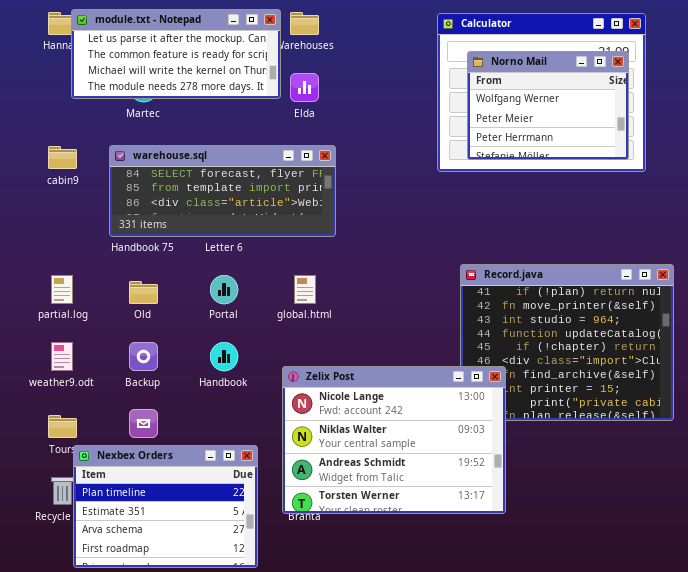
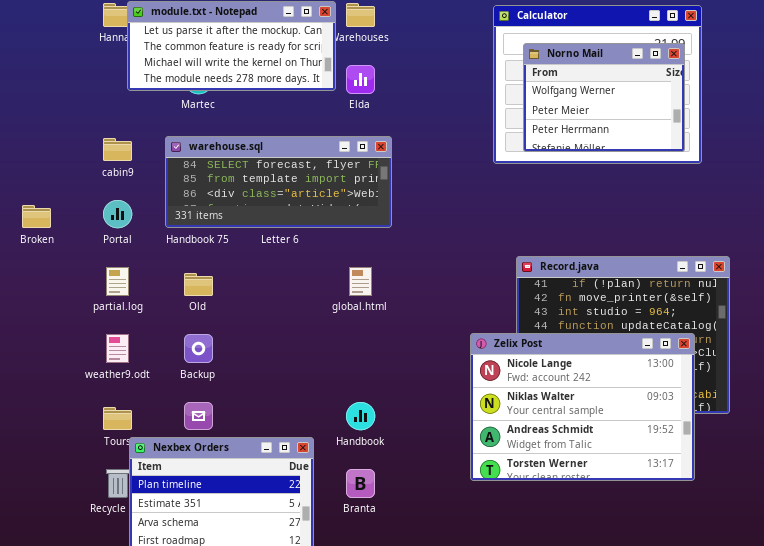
Portal: [210,275,238,304] -> [103,200,132,228], moved
Handbook: [210,342,238,371] -> [346,402,375,430], moved
Zelix Post: [282,366,506,514] -> [470,333,695,481], moved

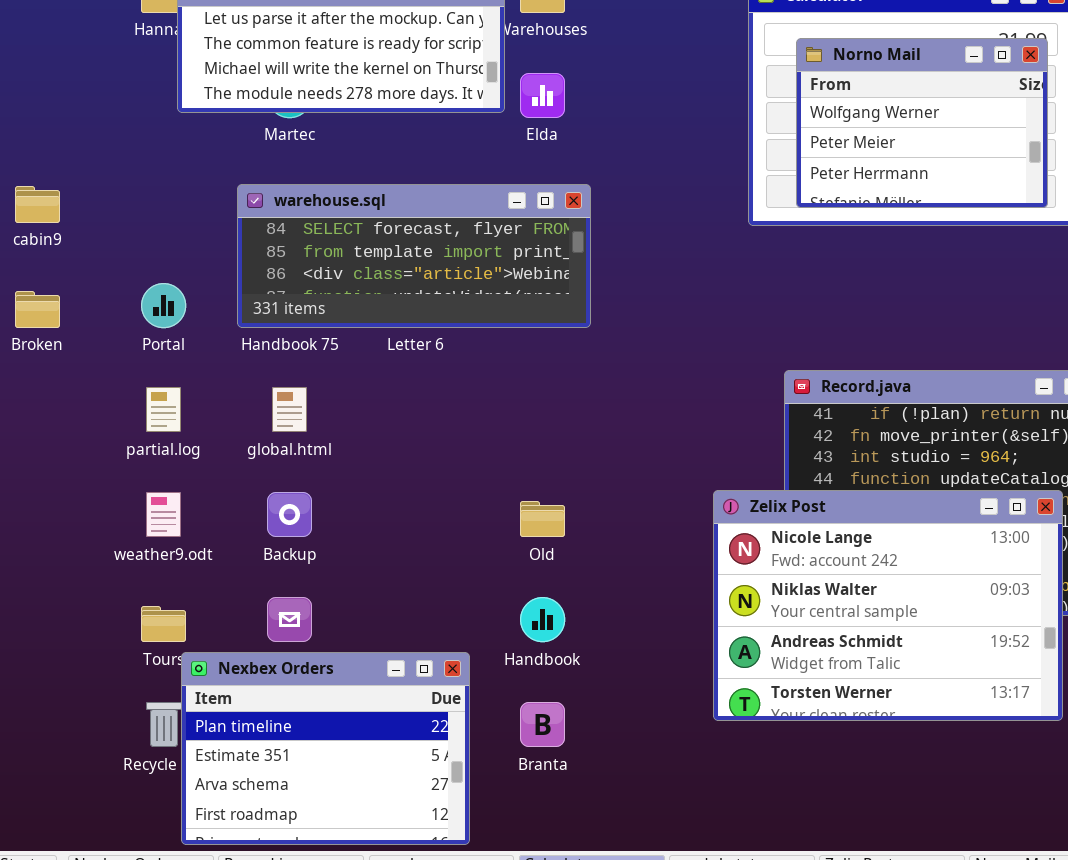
cabin9: [103,138,132,161] -> [15,186,60,223], moved
global.html: [349,267,372,296] -> [272,387,307,432], moved
Old: [184,273,213,296] -> [520,501,565,537], moved

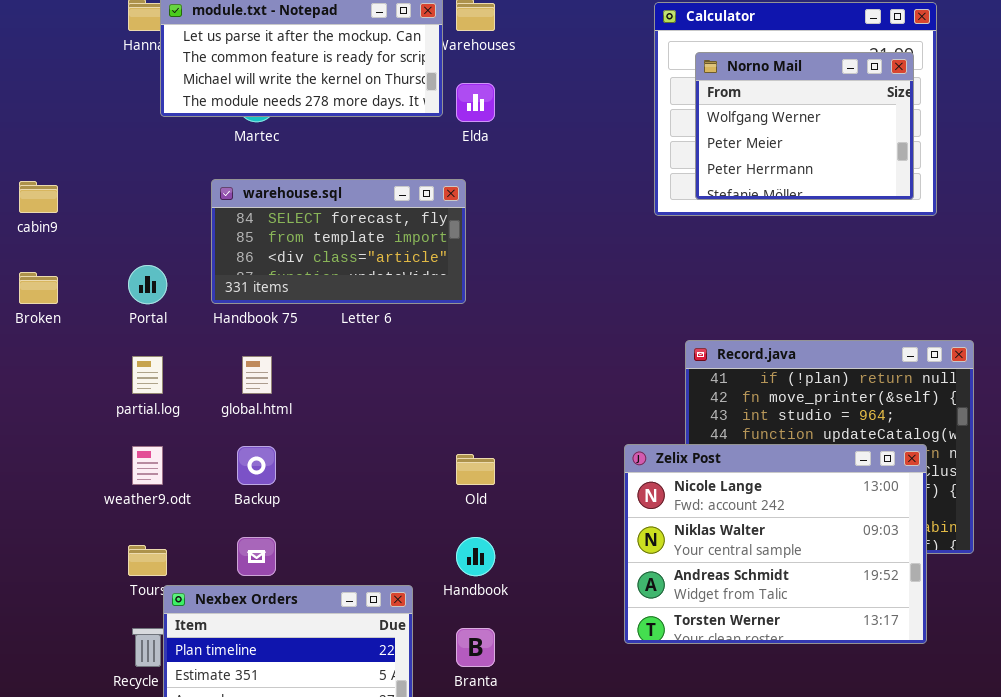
warehouse.sql: [237,184,591,328] -> [211,179,466,304], resized

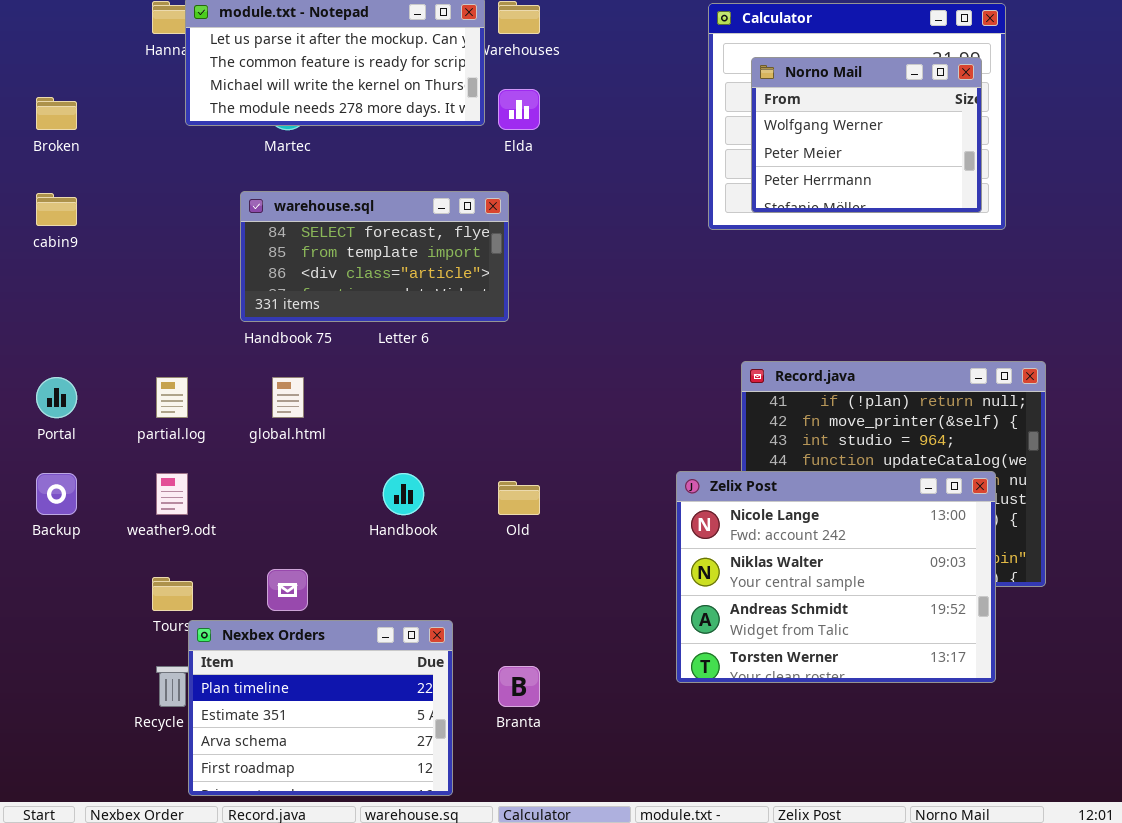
Portal: [128,265,167,304] -> [36,377,77,418], moved
Broken: [19,272,58,304] -> [36,97,77,130], moved
Backup: [237,446,276,485] -> [36,473,77,515], moved
Handbook: [456,537,495,576] -> [383,473,424,515], moved

